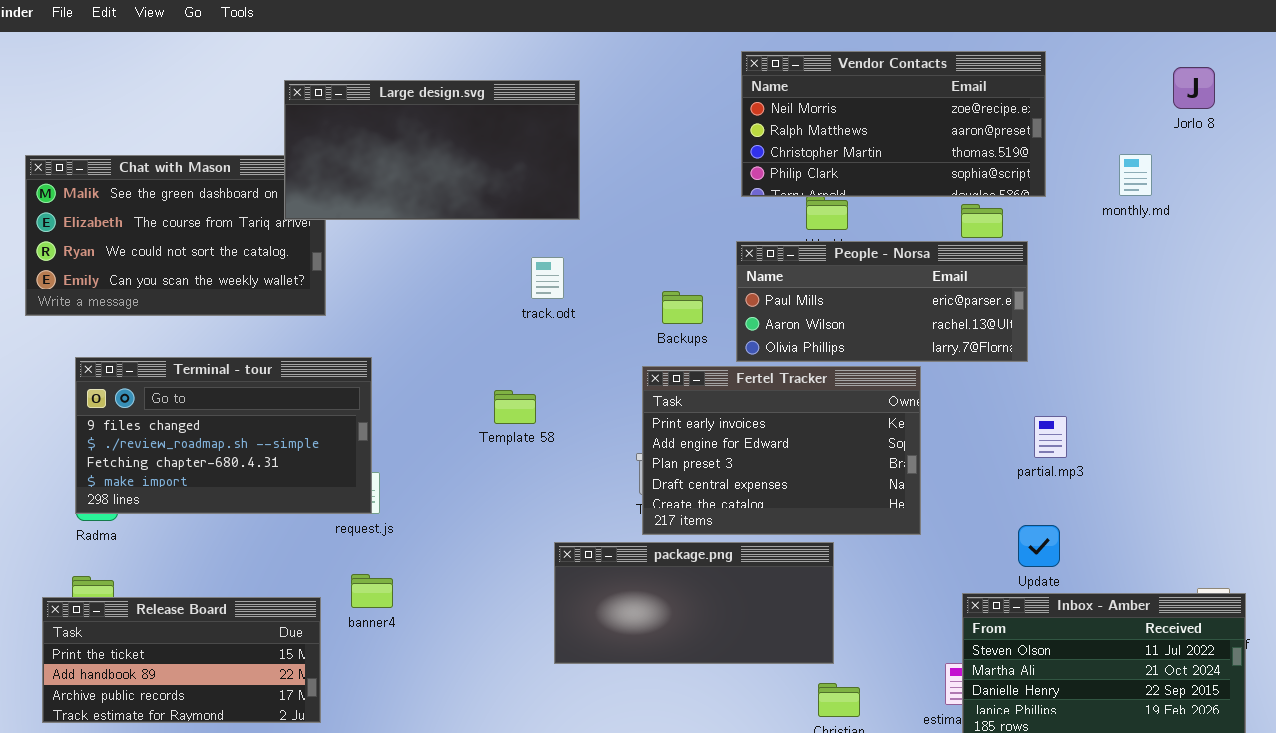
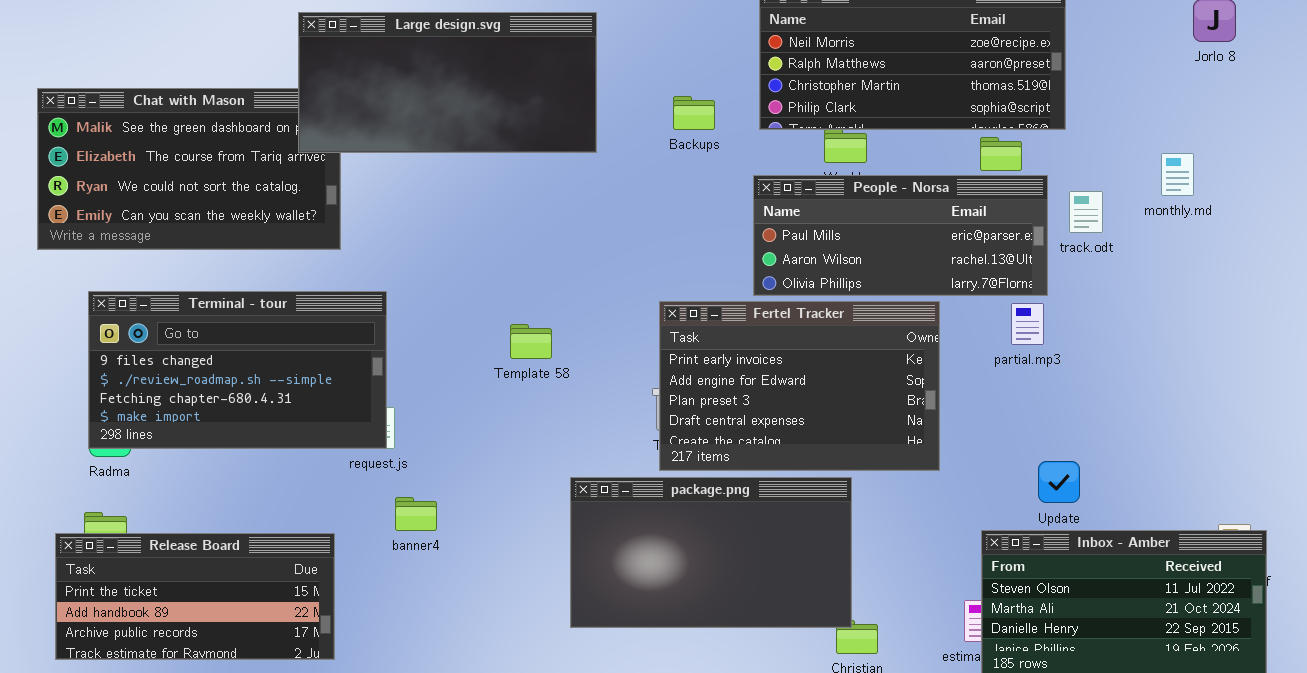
monthly.md: [1119,154,1152,196] -> [1161,153,1194,196], moved
track.odt: [531,257,564,299] -> [1069,191,1103,233], moved
Backups: [662,291,703,324] -> [673,96,715,130], moved
partial.mp3: [1034,416,1067,458] -> [1011,303,1044,345], moved
package.png: [554,542,834,664] -> [570,477,852,628], resized
banner4: [351,574,393,608] -> [395,497,437,531], moved

